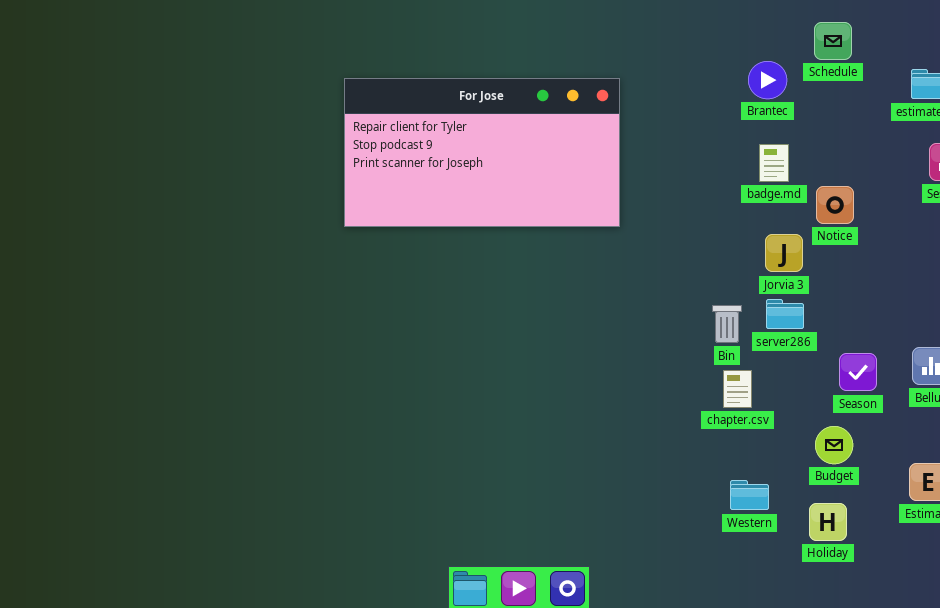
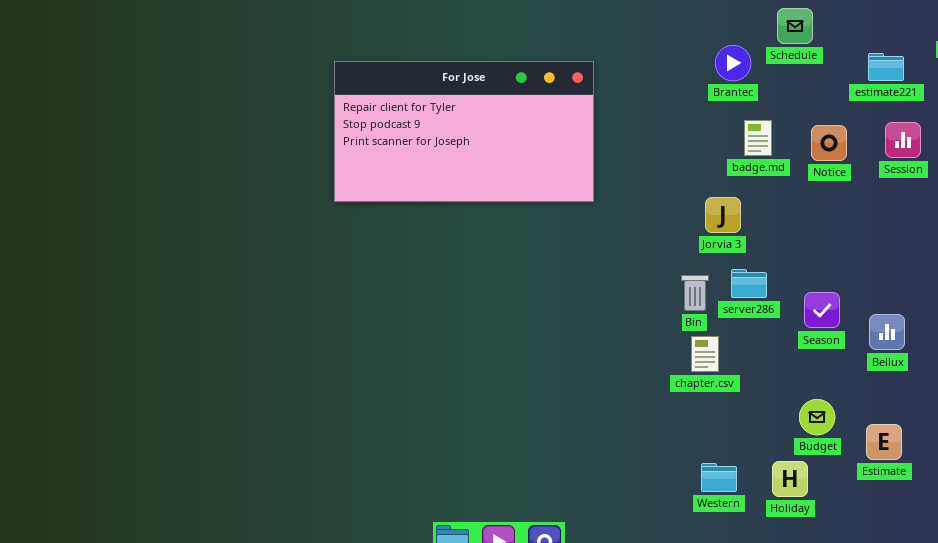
badge.md: [759,144,789,182] -> [744,120,772,156], moved
Notice: [816,186,854,224] -> [811,125,847,161], moved
Jorvia 3: [765,234,803,272] -> [705,197,741,233], moved
Season: [839,353,877,391] -> [804,292,840,328], moved
Budget: [815,426,853,464] -> [799,399,835,435], moved
Western: [730,480,769,510] -> [701,463,737,492], moved

